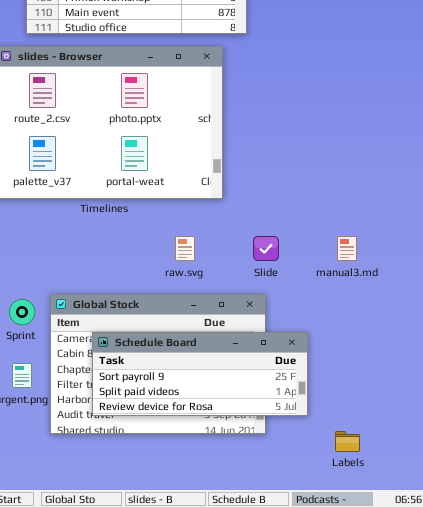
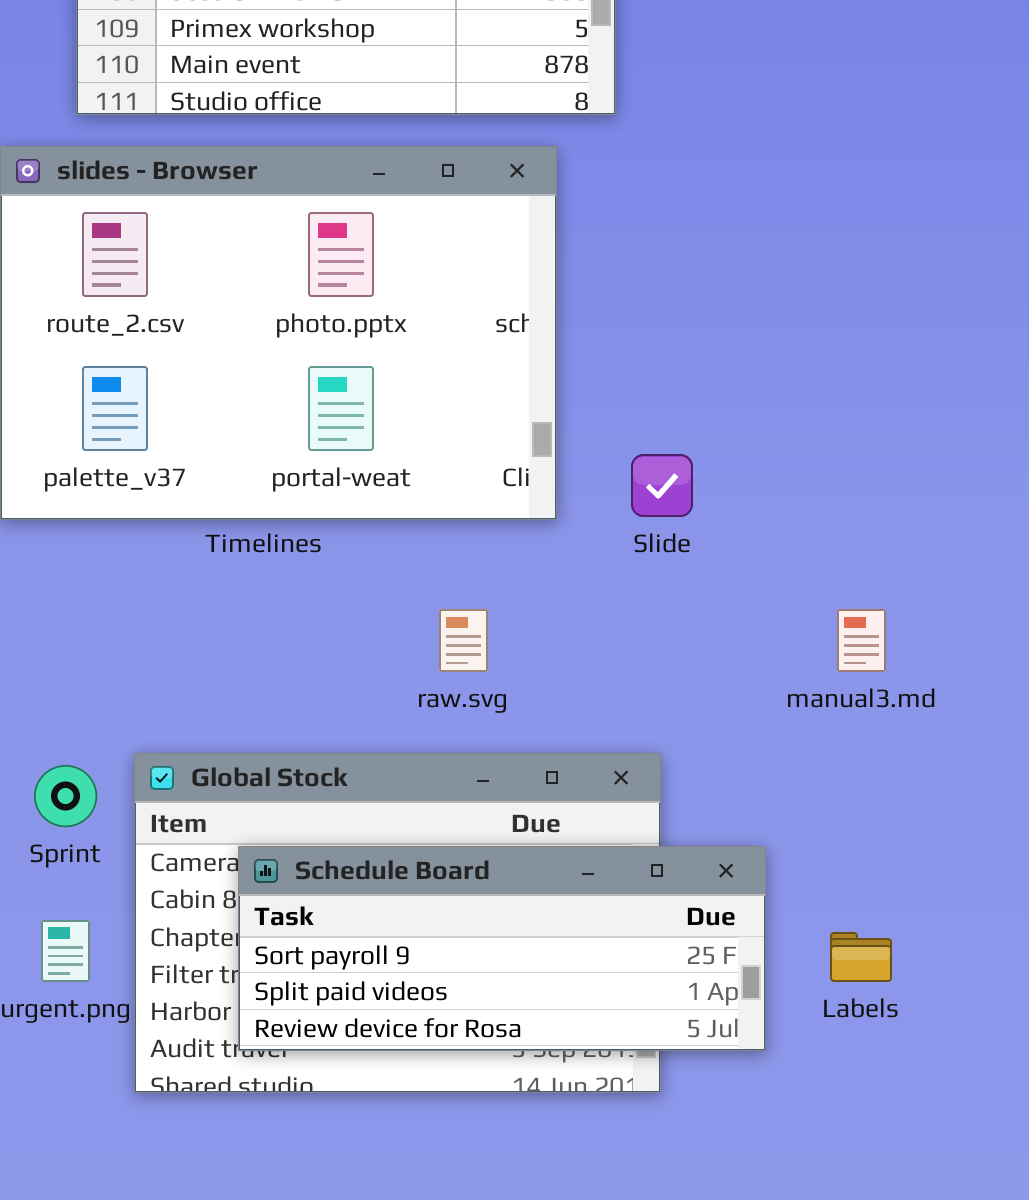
Slide: [253,236,279,261] -> [631,454,693,517], moved
Labels: [335,431,360,452] -> [830,932,892,982], moved

